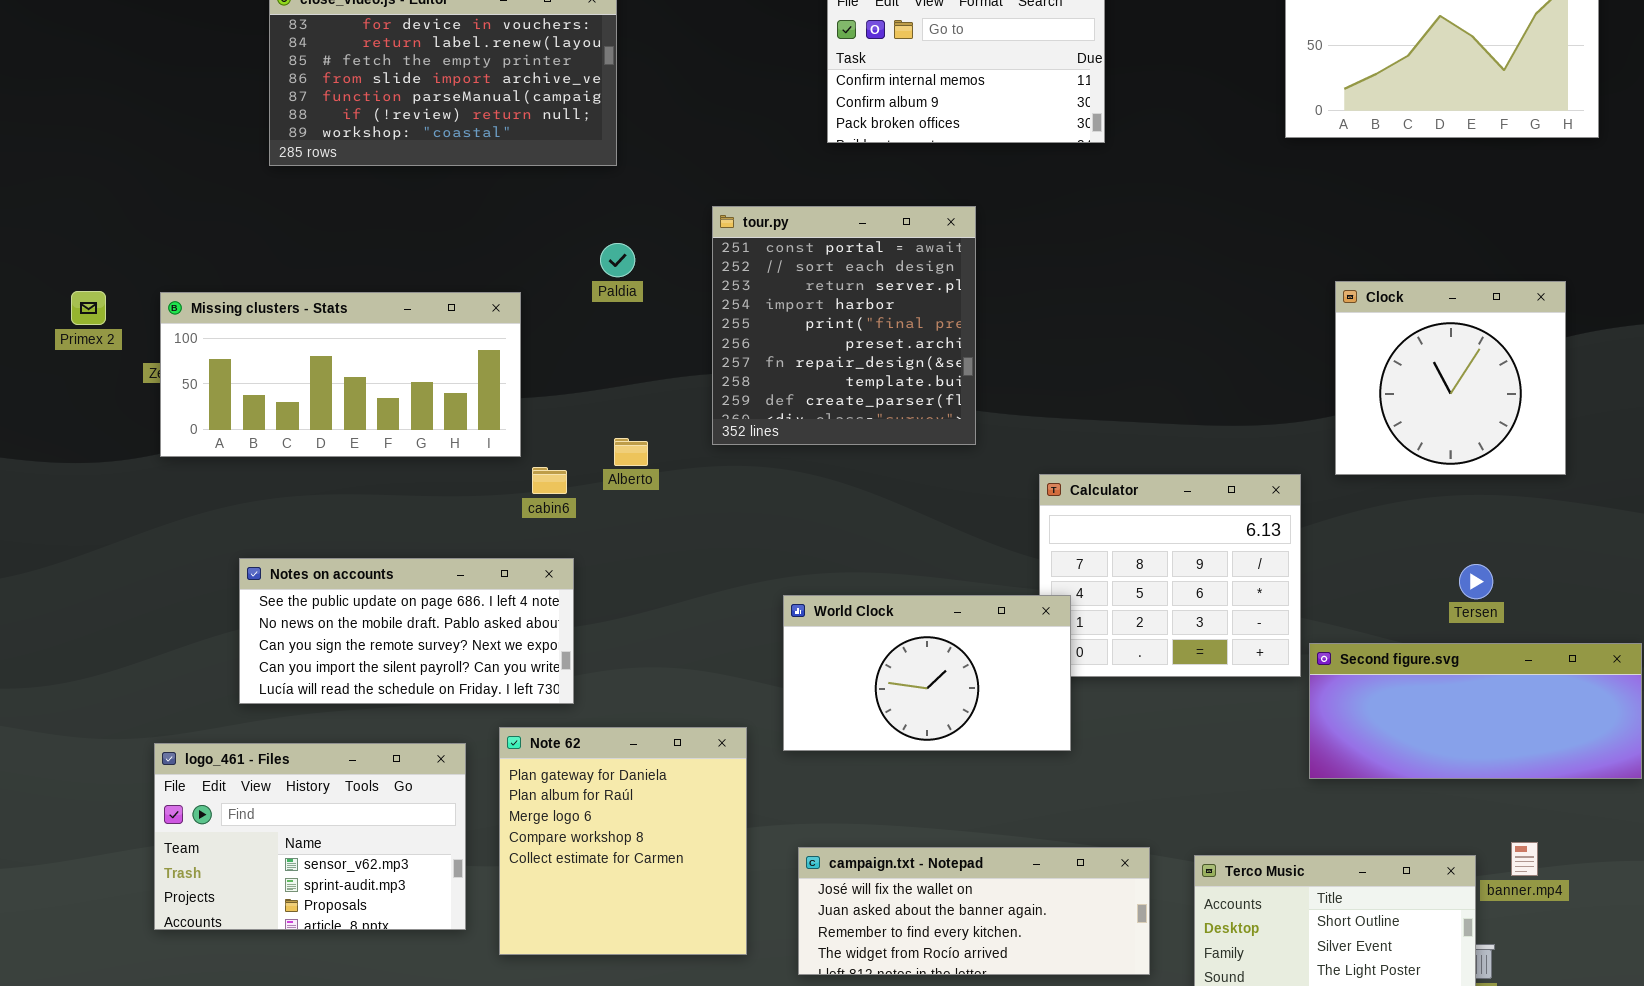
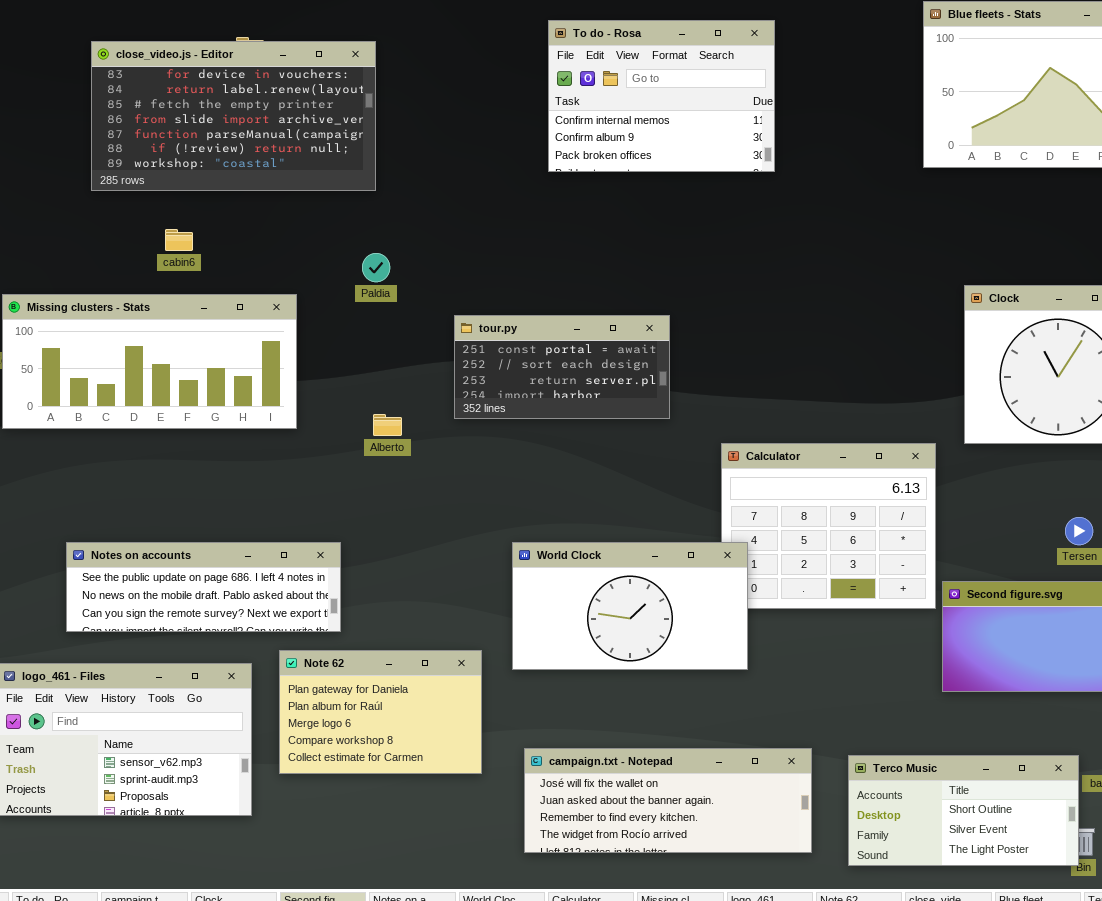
tour.py: [712,206,976,445] -> [454,315,670,419], resized
cabin6: [532,467,567,494] -> [165,229,193,251], moved
Notes on accounts: [239,558,574,704] -> [66,542,341,632], resized
Note 62: [499,727,747,955] -> [279,650,482,774], resized

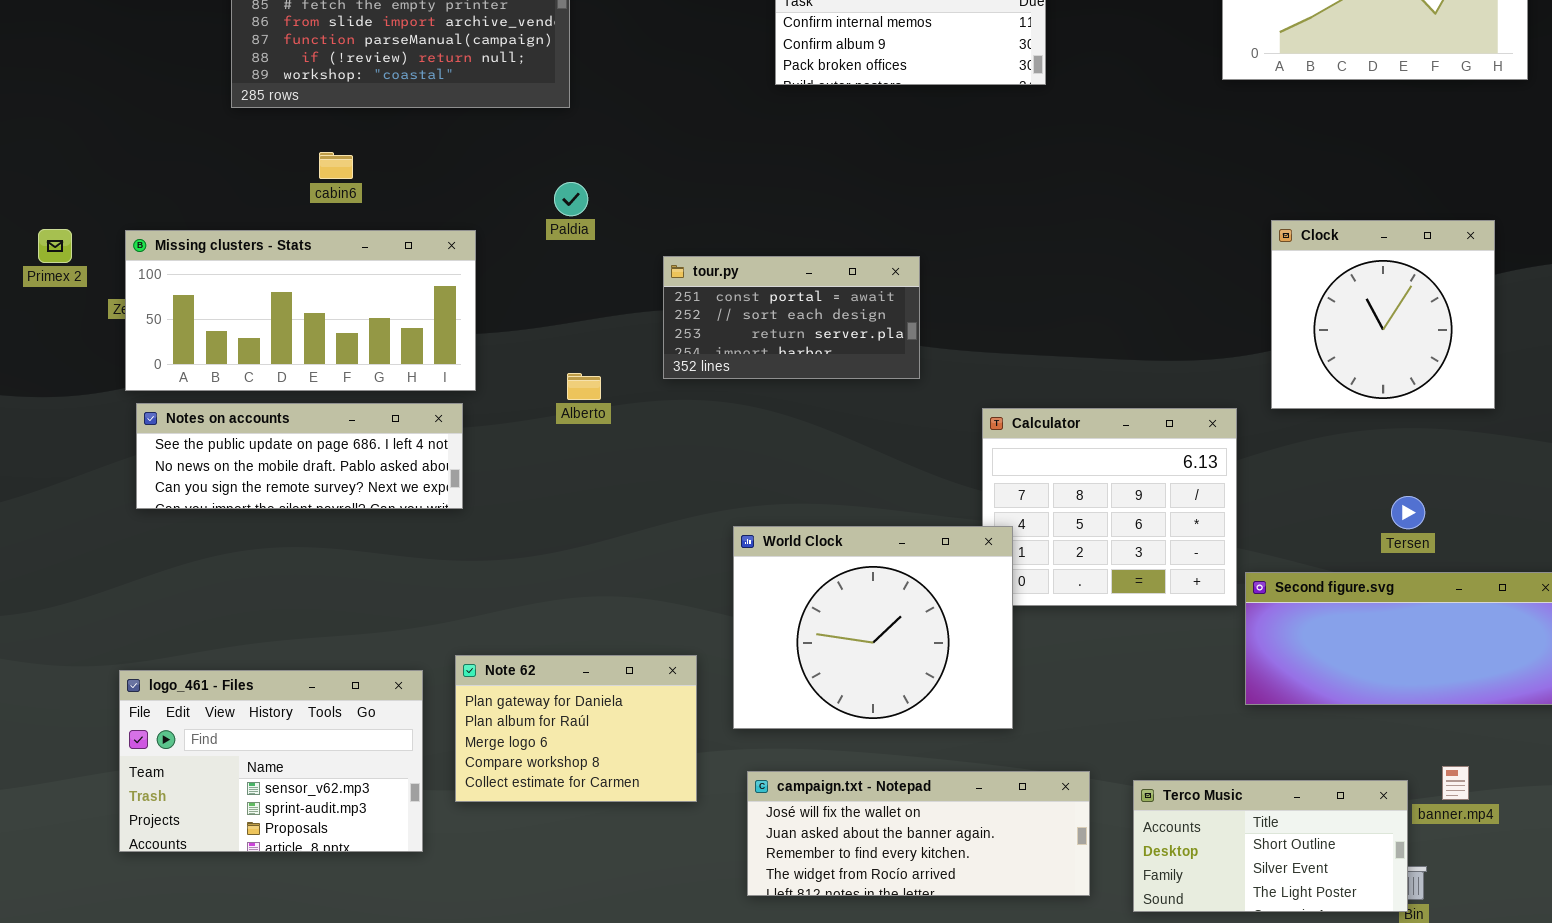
Notes on accounts: [66,542,341,632] -> [136,403,463,509], moved
World Clock: [512,542,748,670] -> [733,526,1013,729], resized

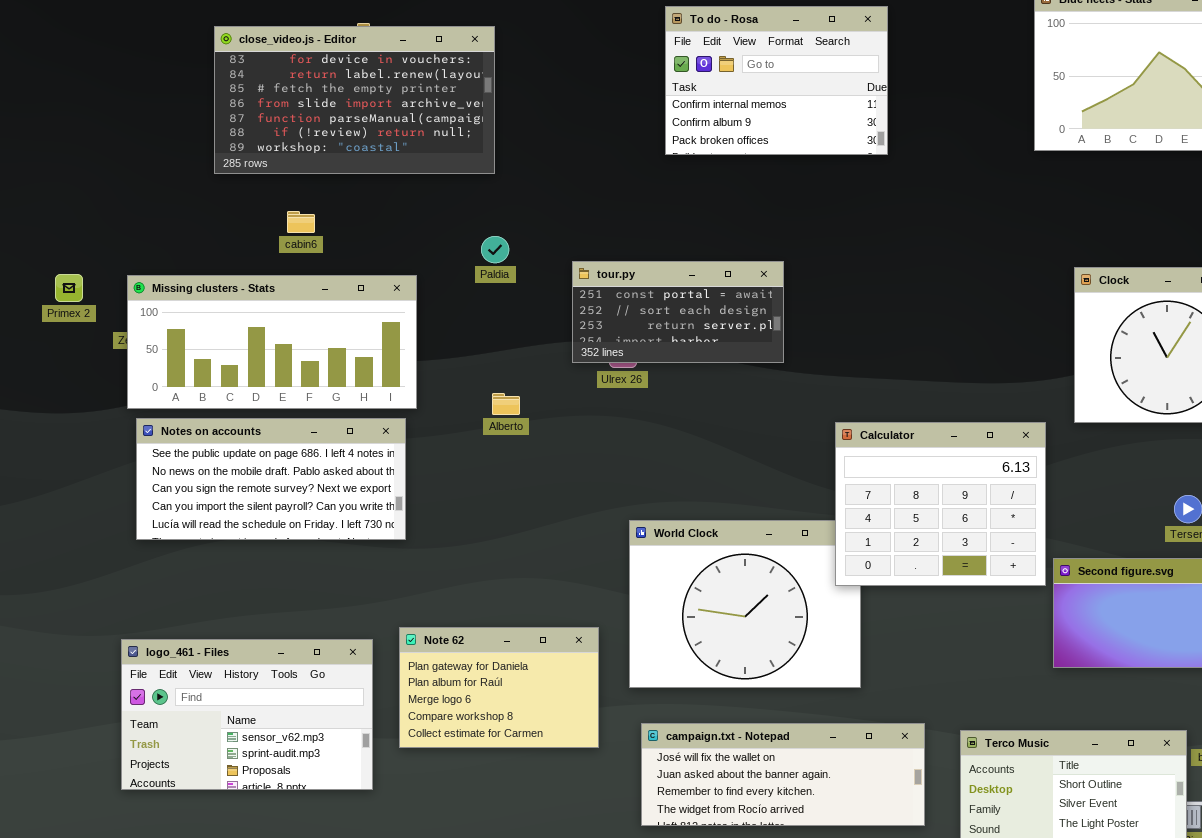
tour.py: [663,256,920,379] -> [572,261,784,363], moved
Notes on accounts: [136,403,463,509] -> [136,418,406,540], resized
Calculator: [982,408,1237,606] -> [835,422,1046,586], raised

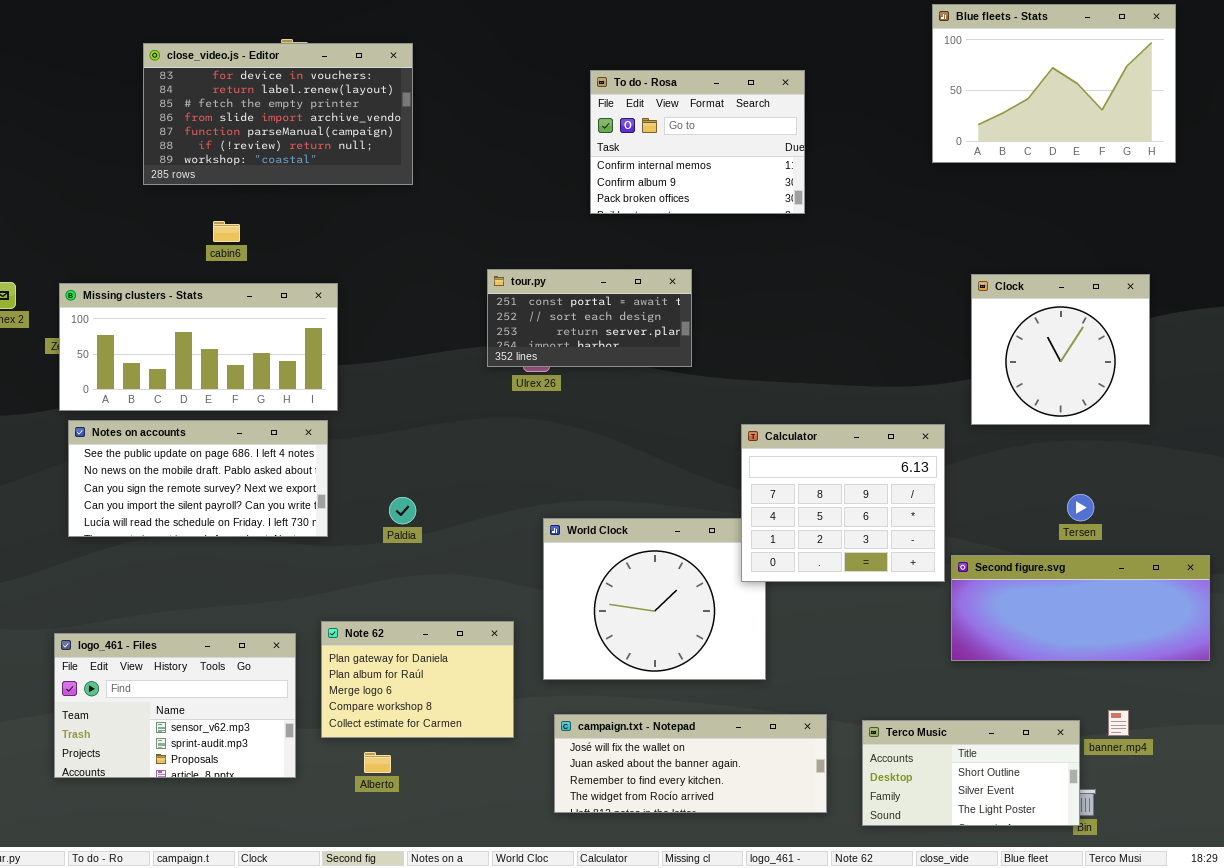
To do - Rosa: [665,6,888,155] -> [590,70,805,214], moved
Paldia: [481,236,509,263] -> [389,497,416,524], moved
Alberto: [492,393,520,415] -> [364,752,391,773], moved

